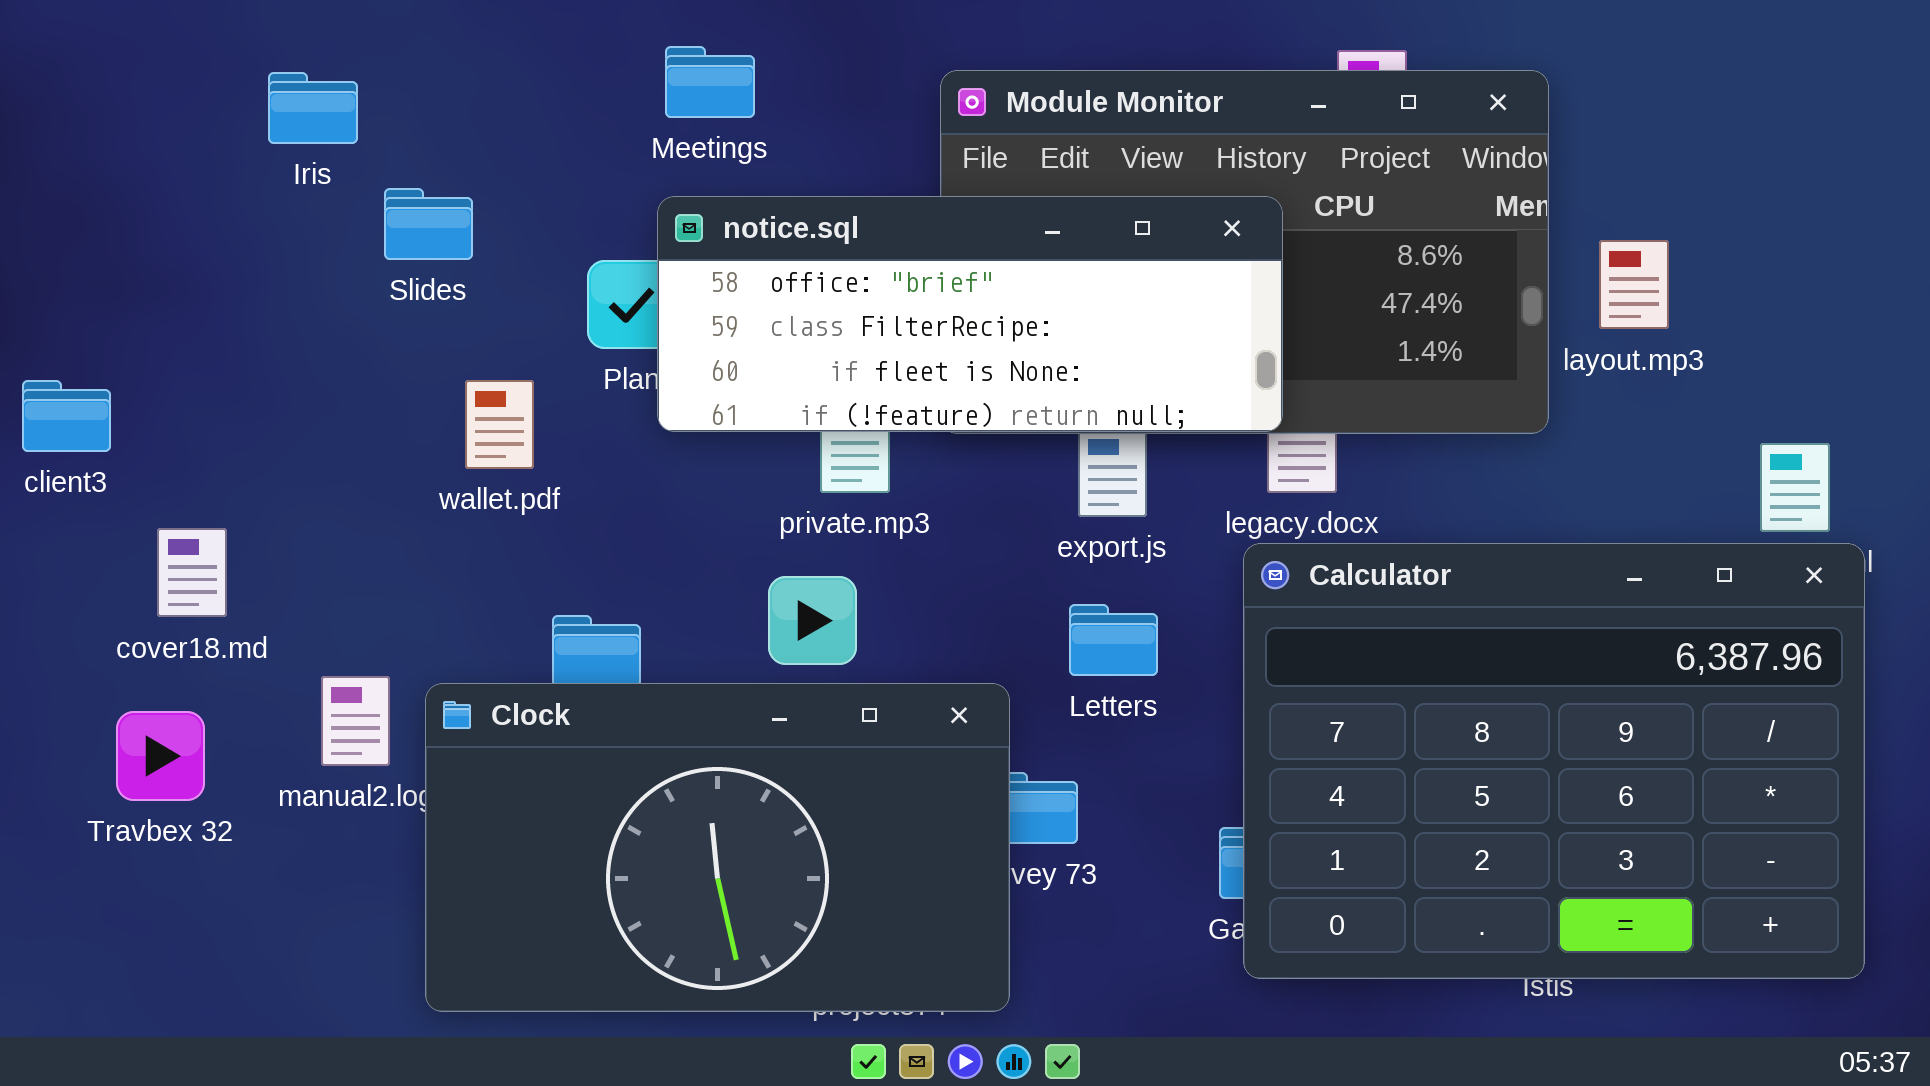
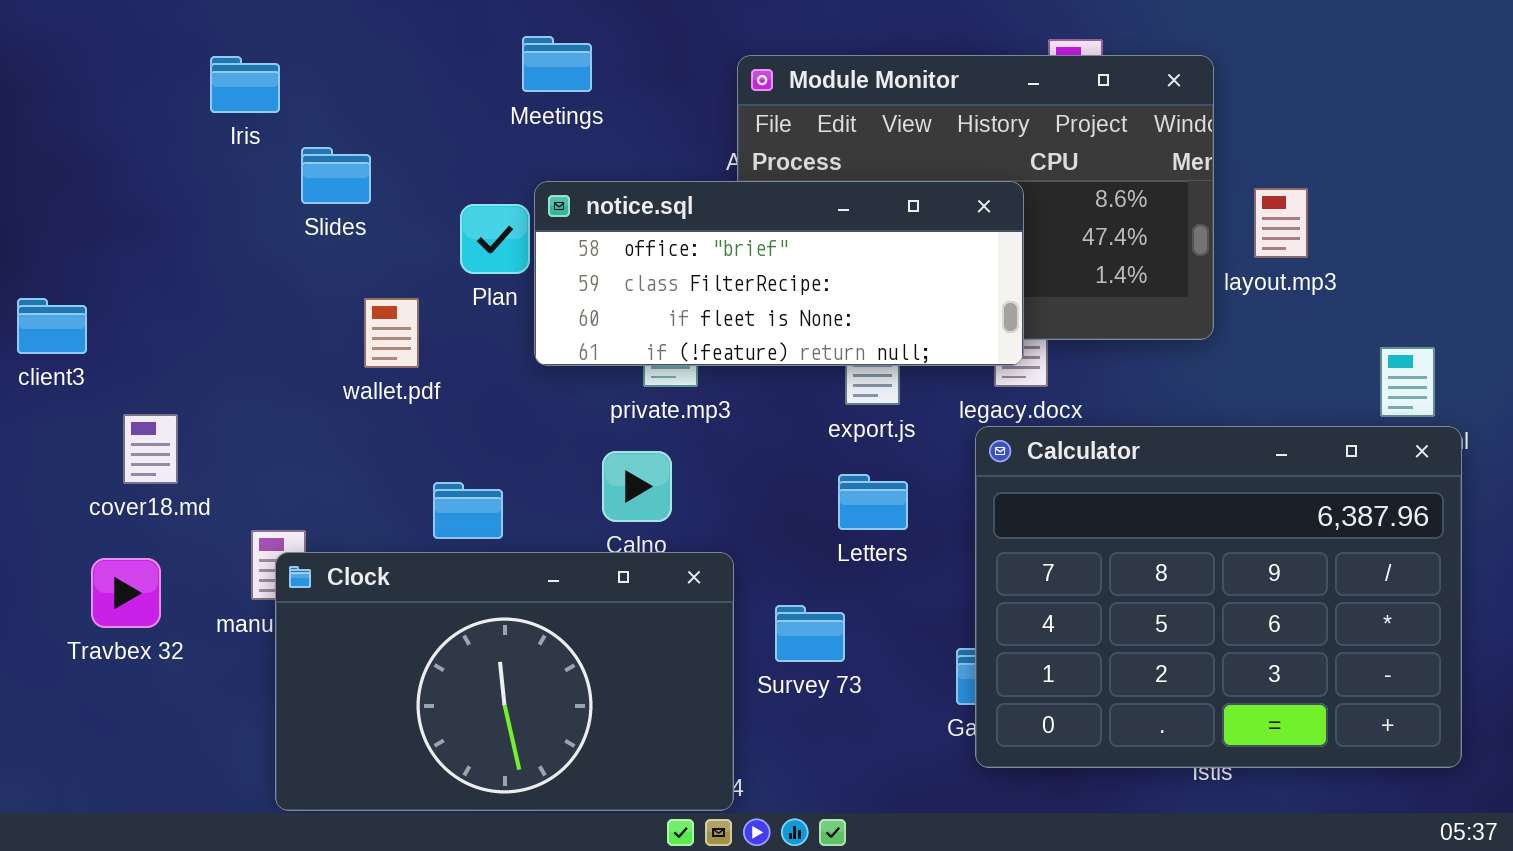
notice.sql: [657,196,1283,432] -> [534,181,1024,366], moved
Clock: [425,683,1010,1012] -> [275,552,734,811], moved

